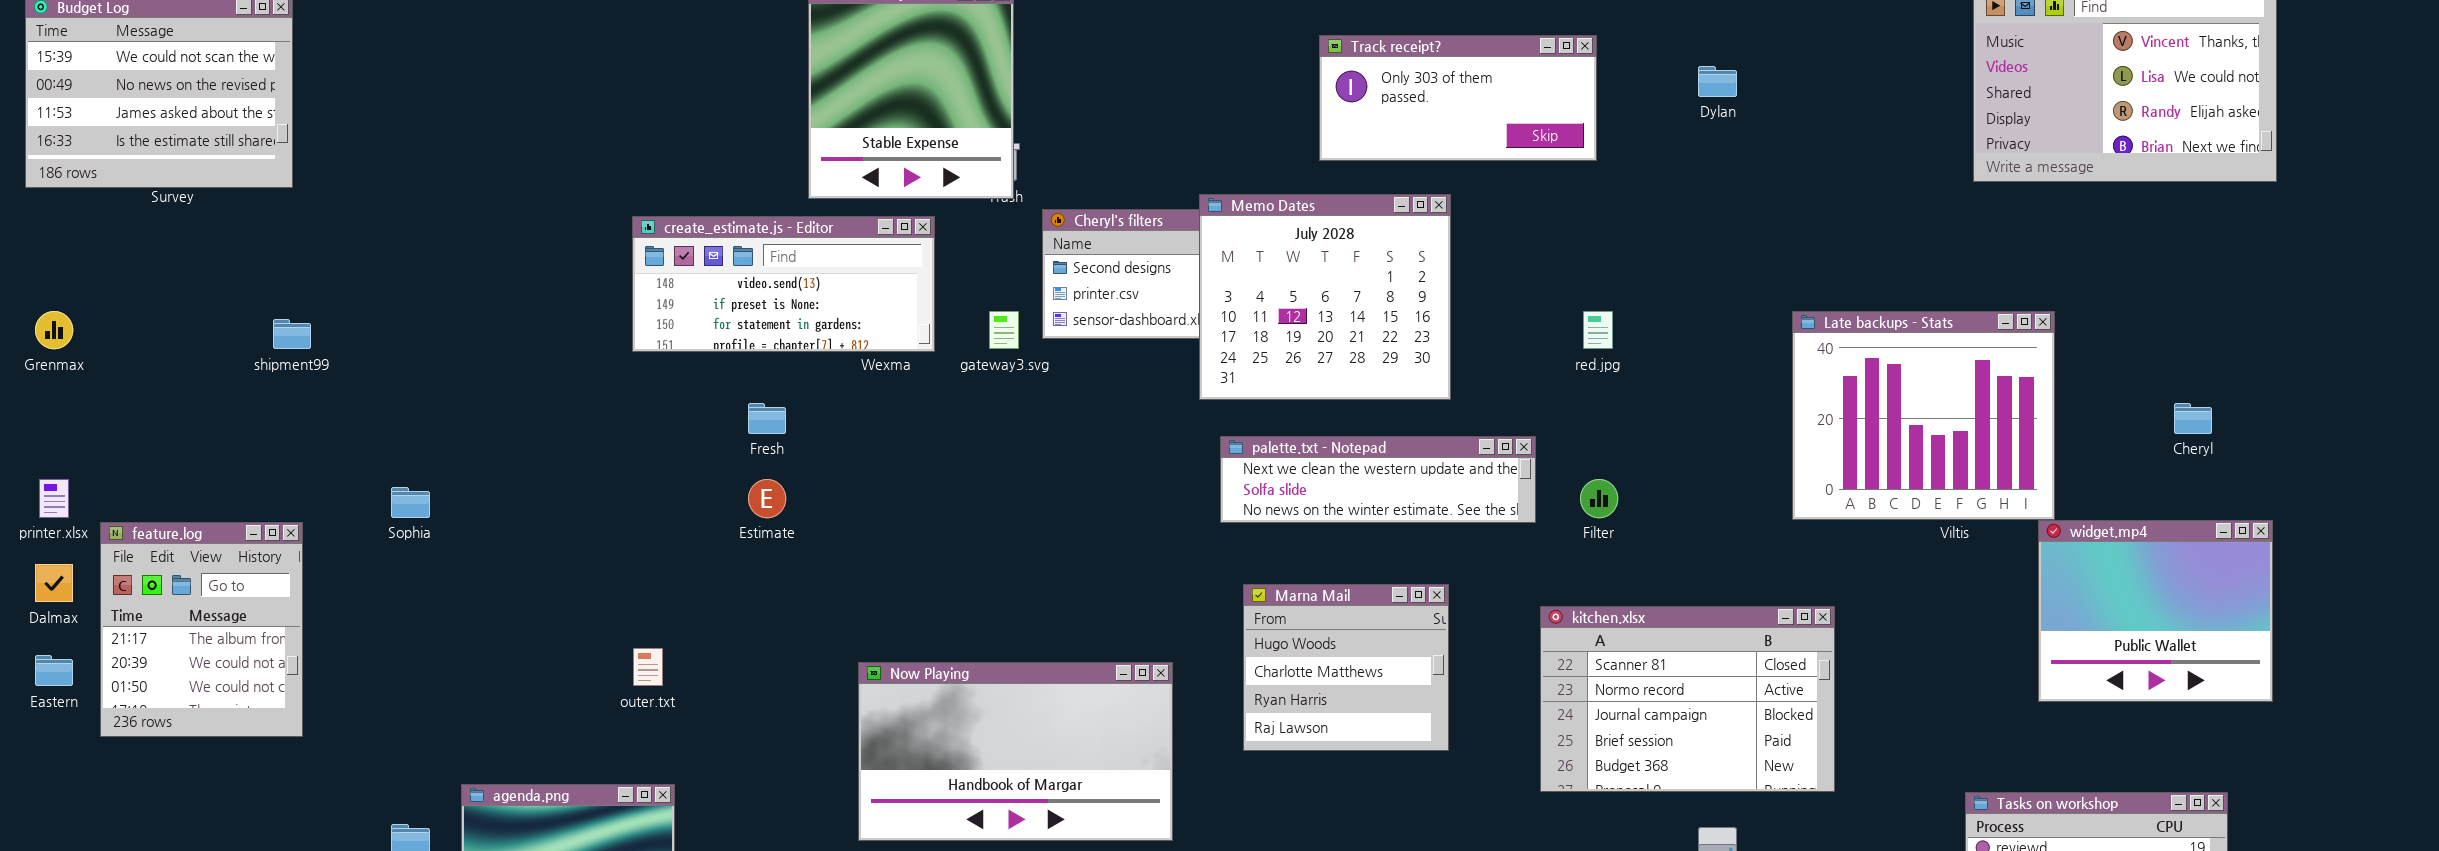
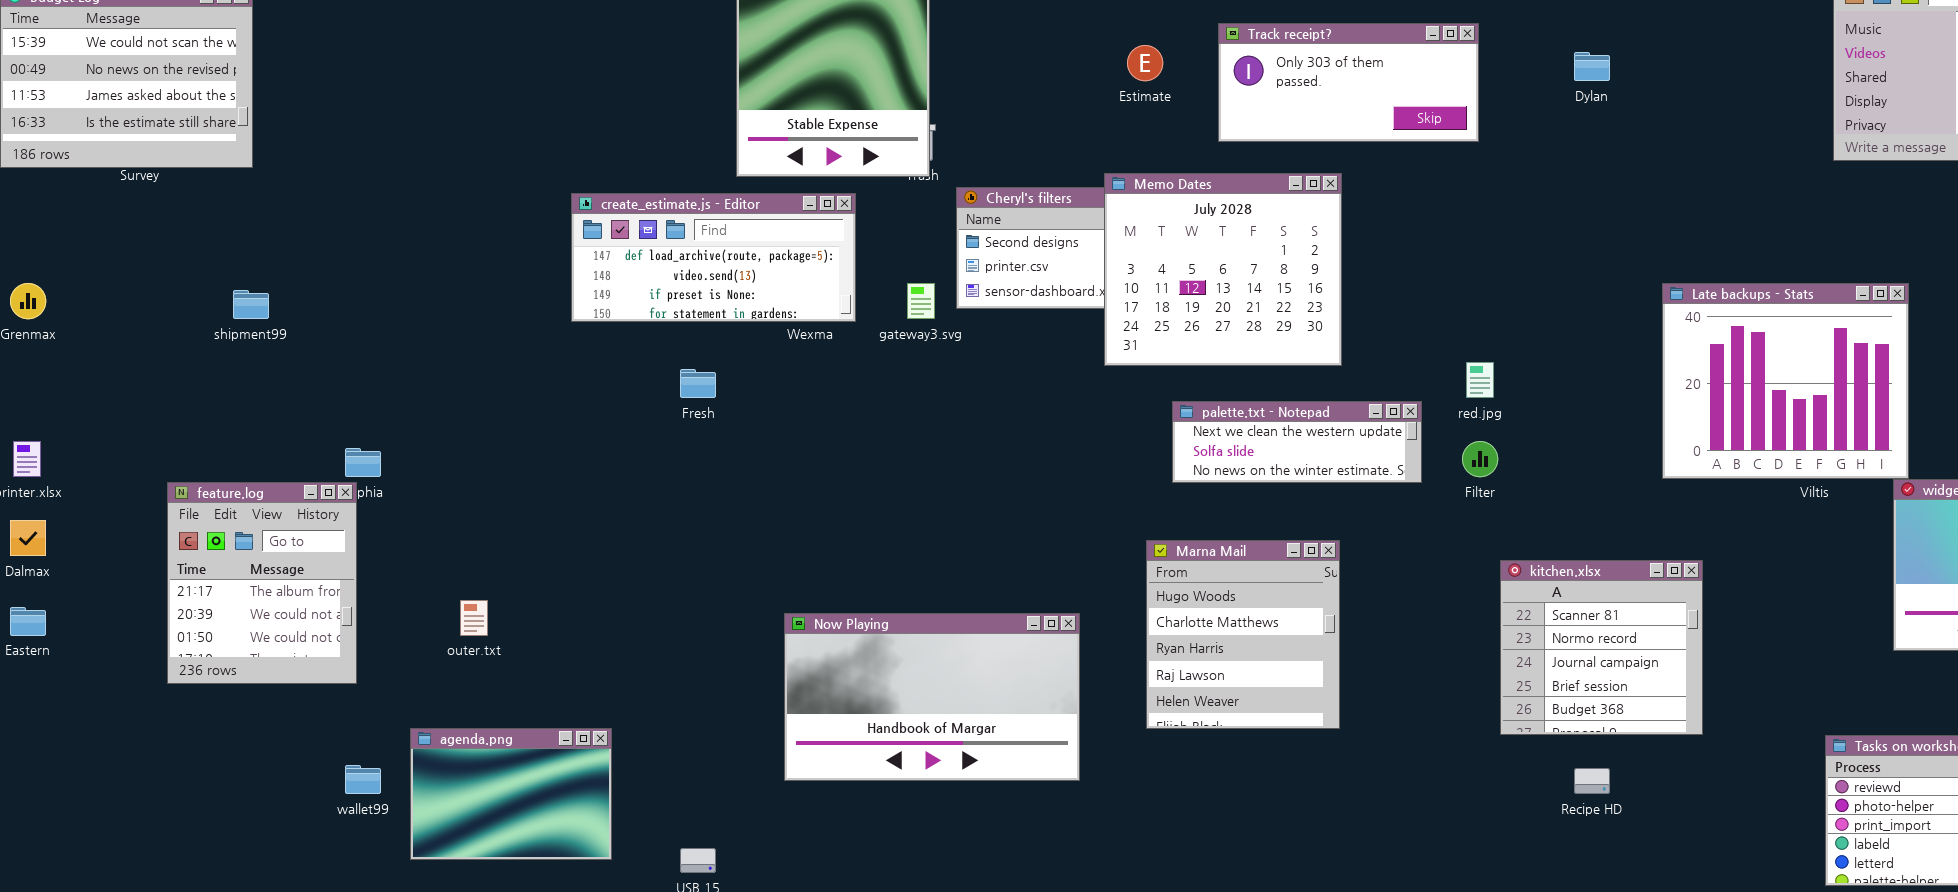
create_estimate.js - Editor: [632,216,935,352] -> [571,193,856,322], scrolled up 1 row
red.jpg: [1583,311,1613,349] -> [1466,362,1494,398], moved
palette.txt - Notepad: [1220,436,1536,523] -> [1172,401,1422,483], resized
Estimate: [748,479,786,518] -> [1127,45,1163,81], moved
feature.log: [100,522,303,737] -> [167,482,357,684], moved
Marna Mail: [1243,584,1449,751] -> [1146,540,1340,729], resized
kitchen.xlsx: [1540,606,1835,792] -> [1500,560,1703,735], resized
outer.txt: [633,648,663,686] -> [460,600,488,636], moved

